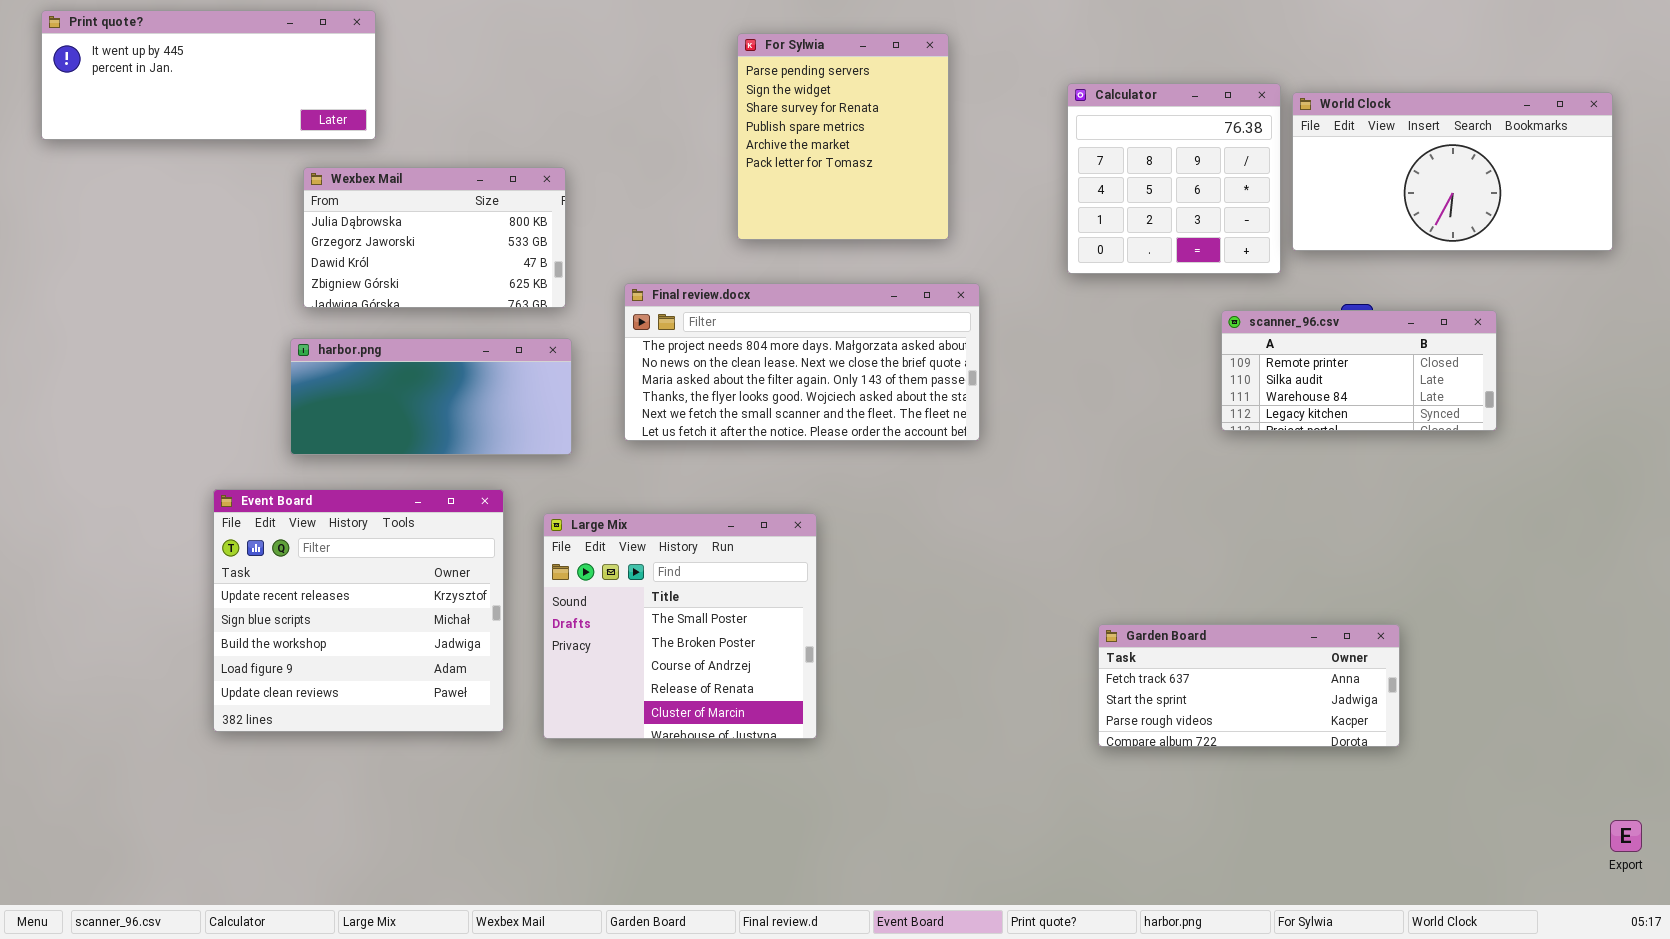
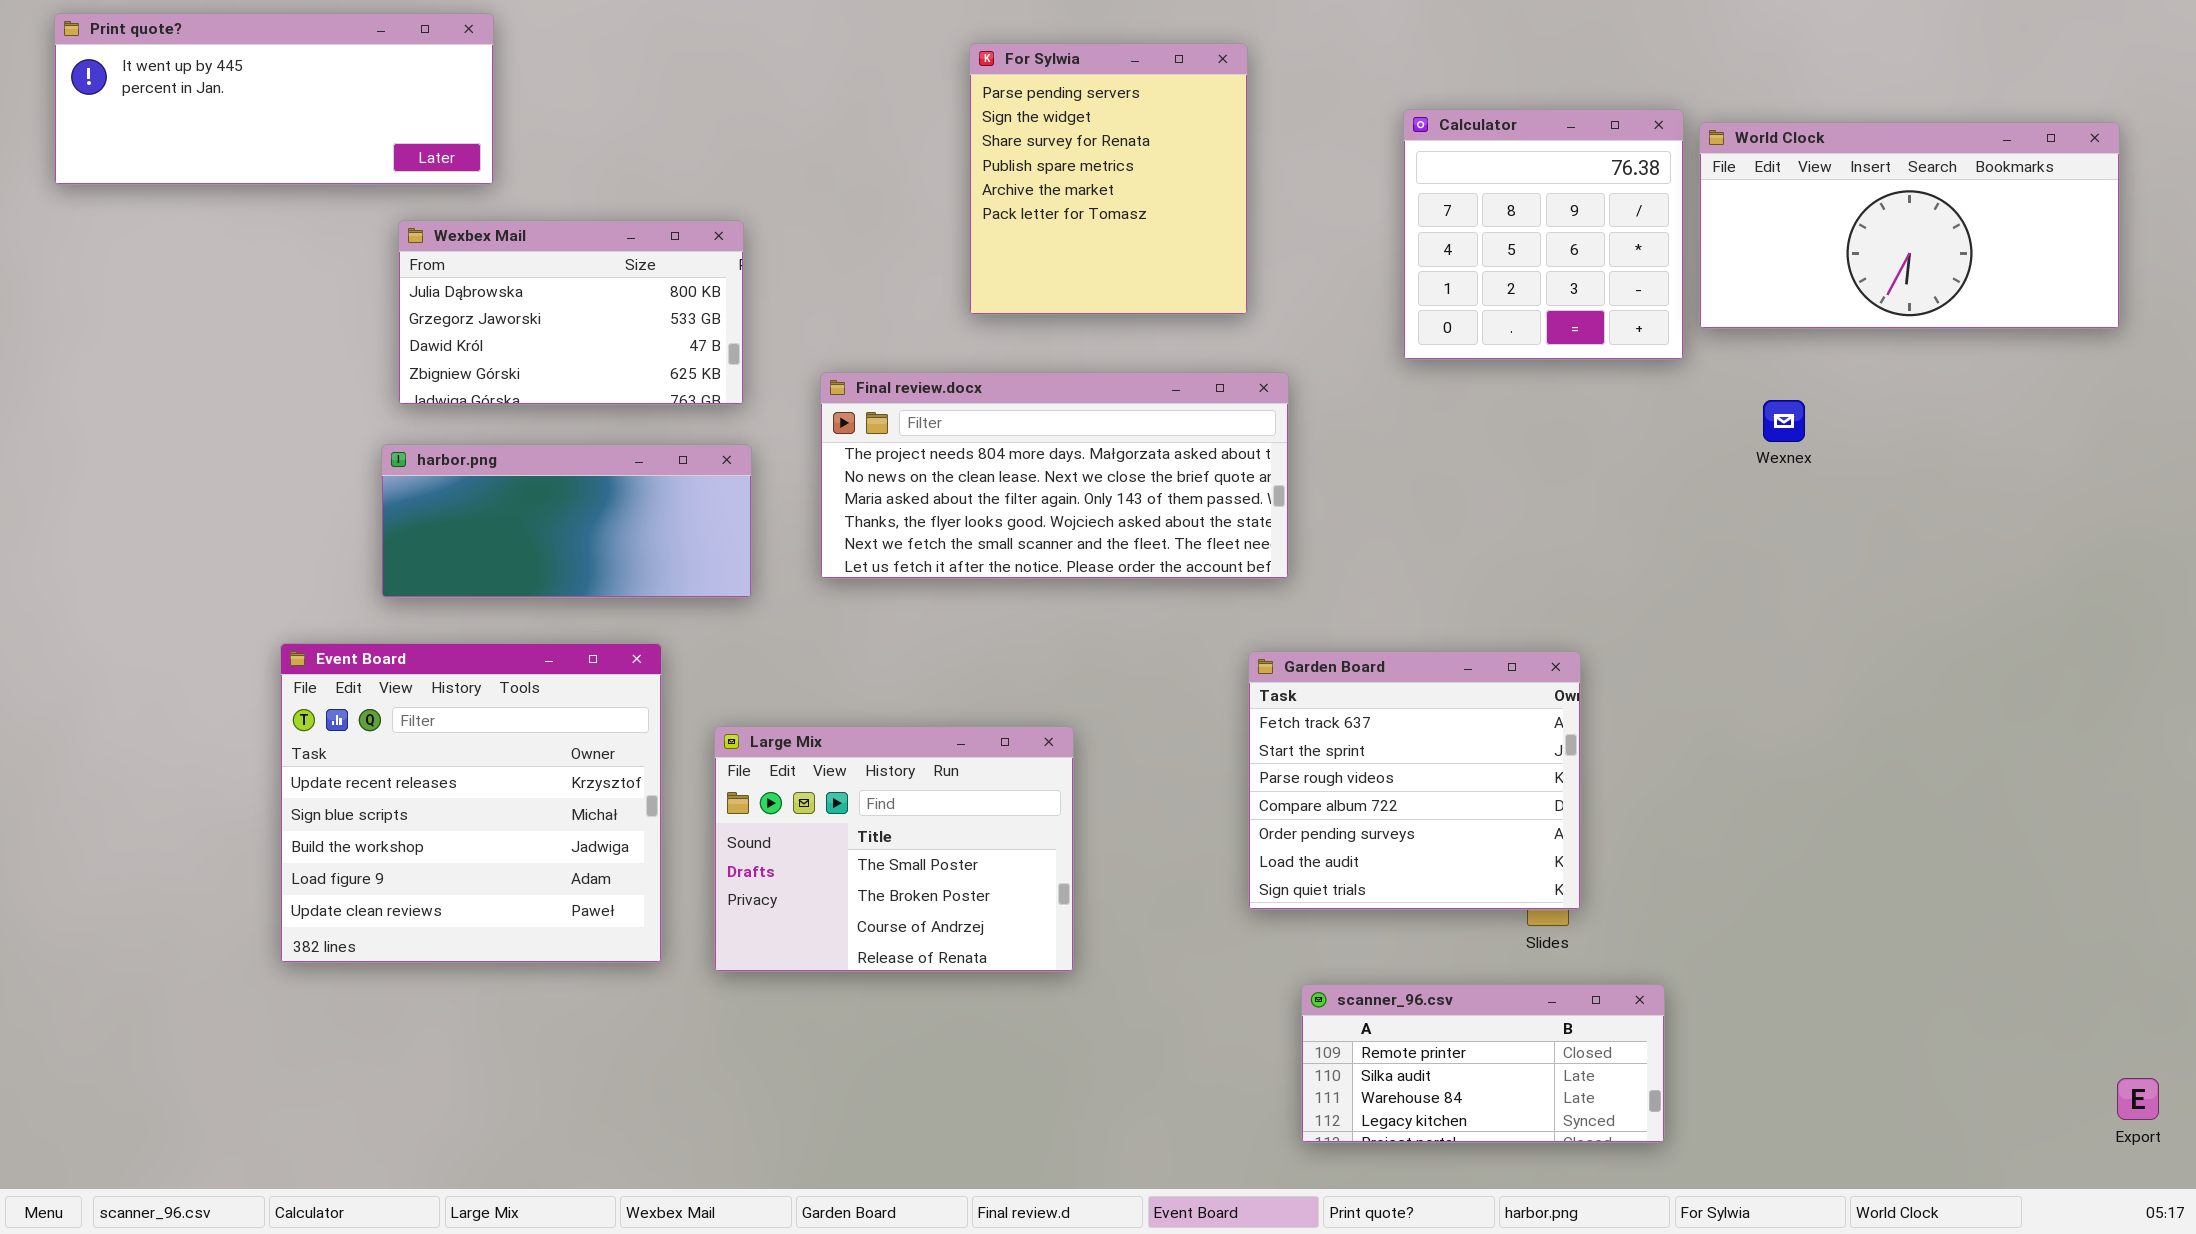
scanner_96.csv: [1221,310,1497,431] -> [1301,984,1665,1143], moved
Large Mix: [543,513,817,739] -> [714,726,1074,972], resized
Garden Board: [1098,624,1400,747] -> [1248,651,1581,910], moved, resized

